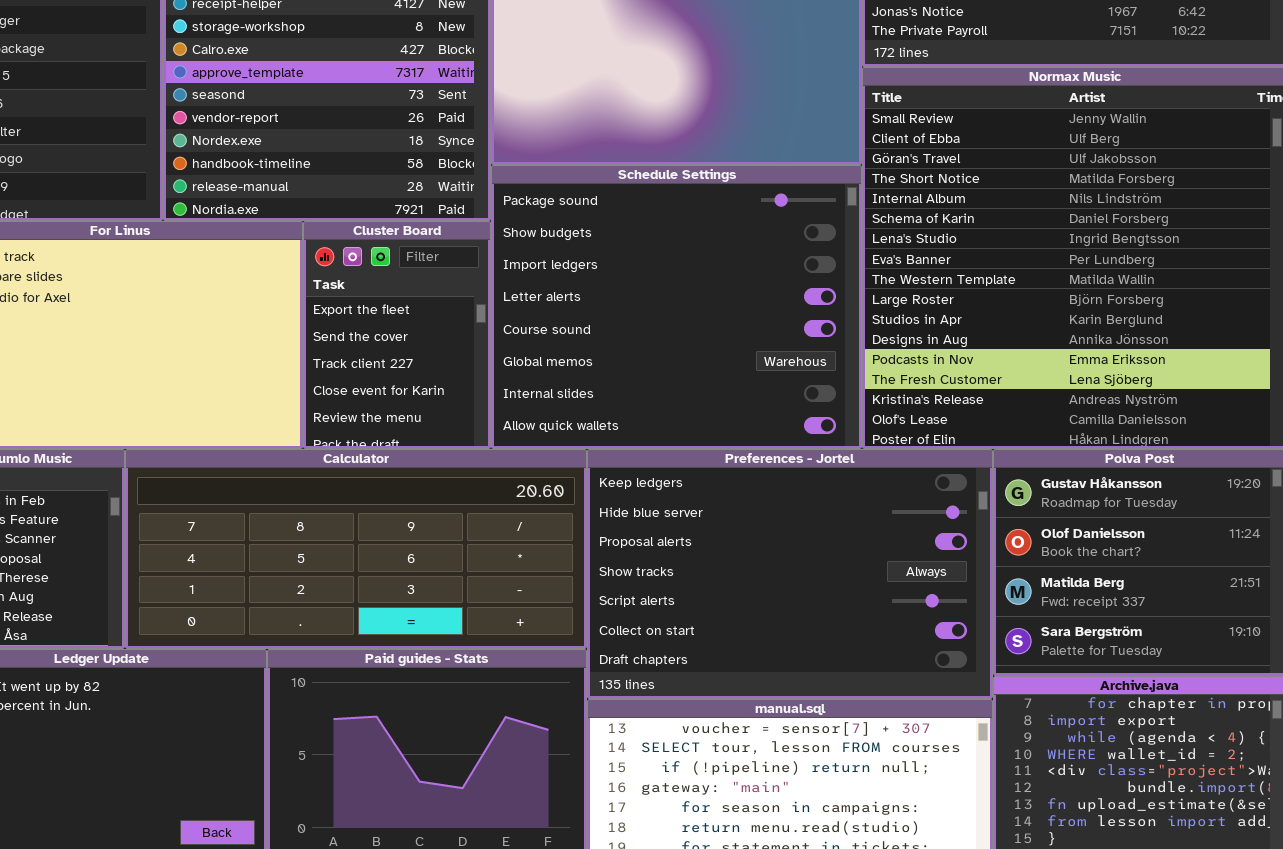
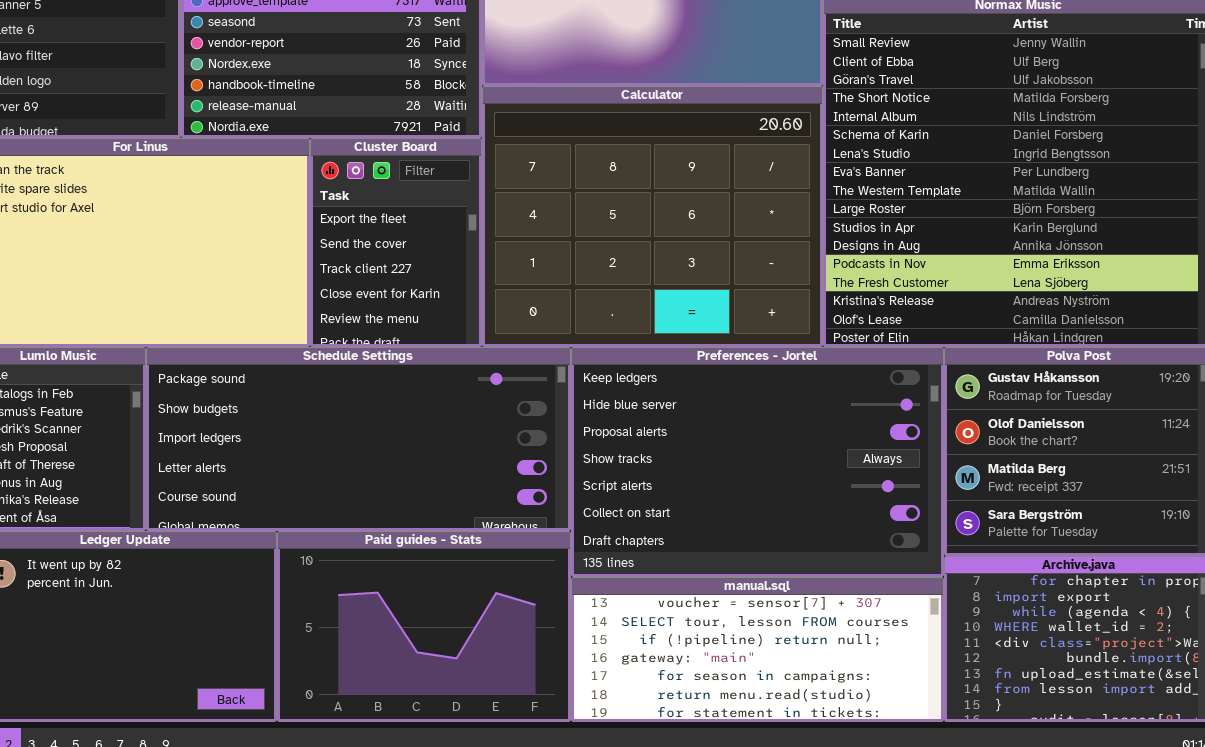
Schedule Settings: [491,165,862,449] -> [146,347,571,531], moved, resized
Calculator: [125,449,587,649] -> [482,86,823,347], moved, resized

